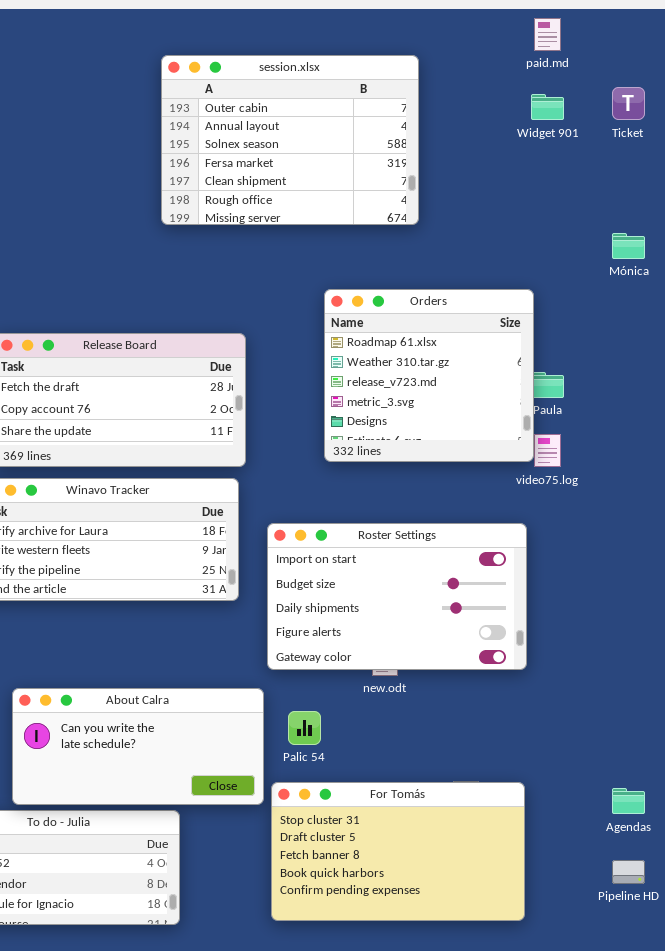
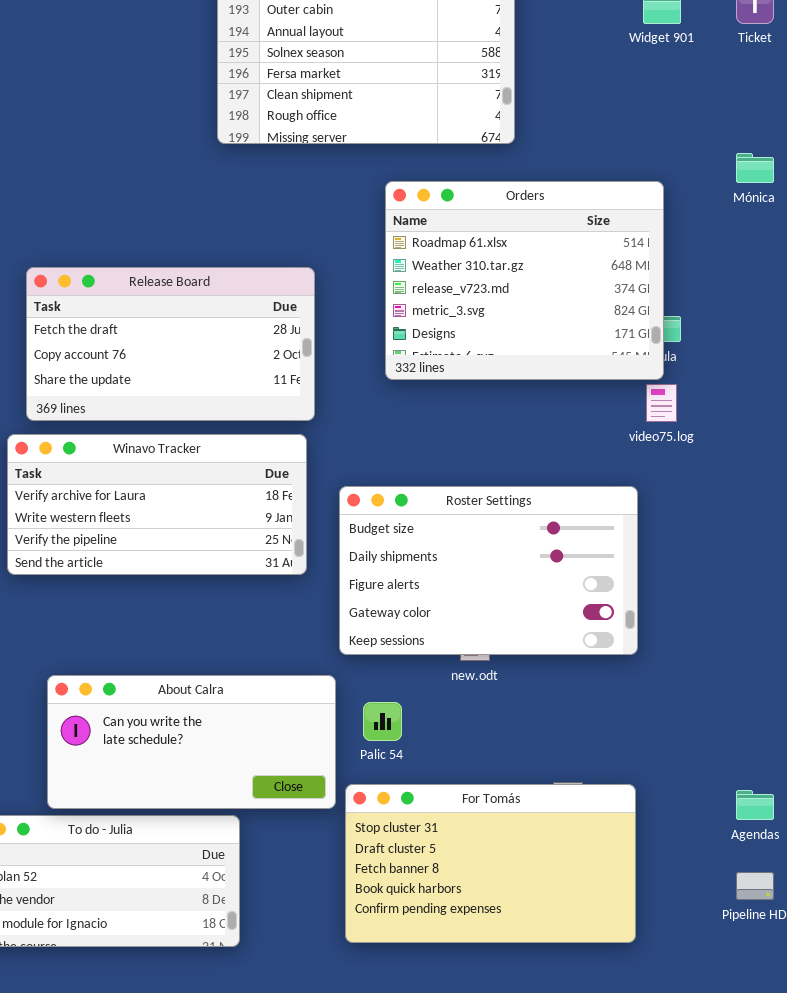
Orders: [324,289,534,462] -> [385,181,664,380], moved, resized
Roster Settings: [267,523,527,670] -> [339,486,638,655], scrolled down 1 row

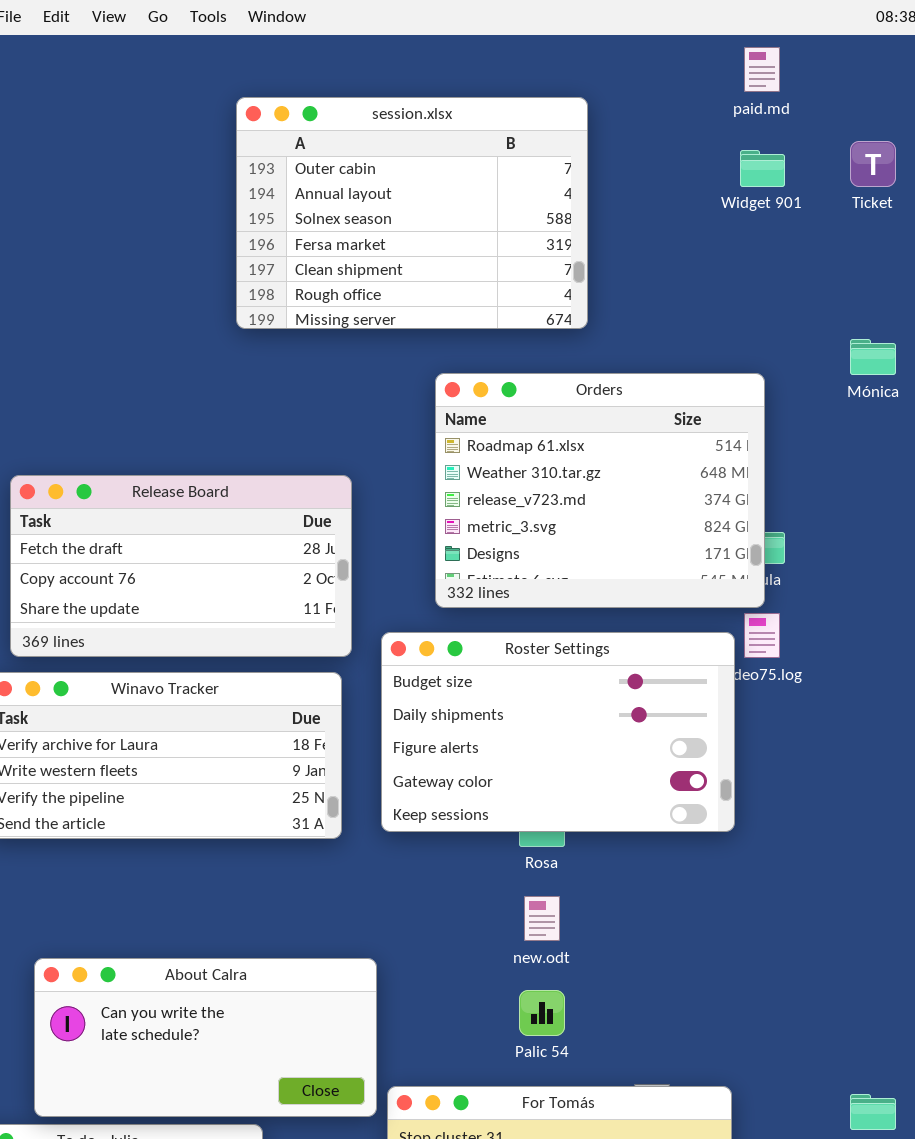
Roster Settings: [339,486,638,655] -> [381,632,735,832], moved
Palic 54: [363,702,402,741] -> [519,990,565,1036], moved

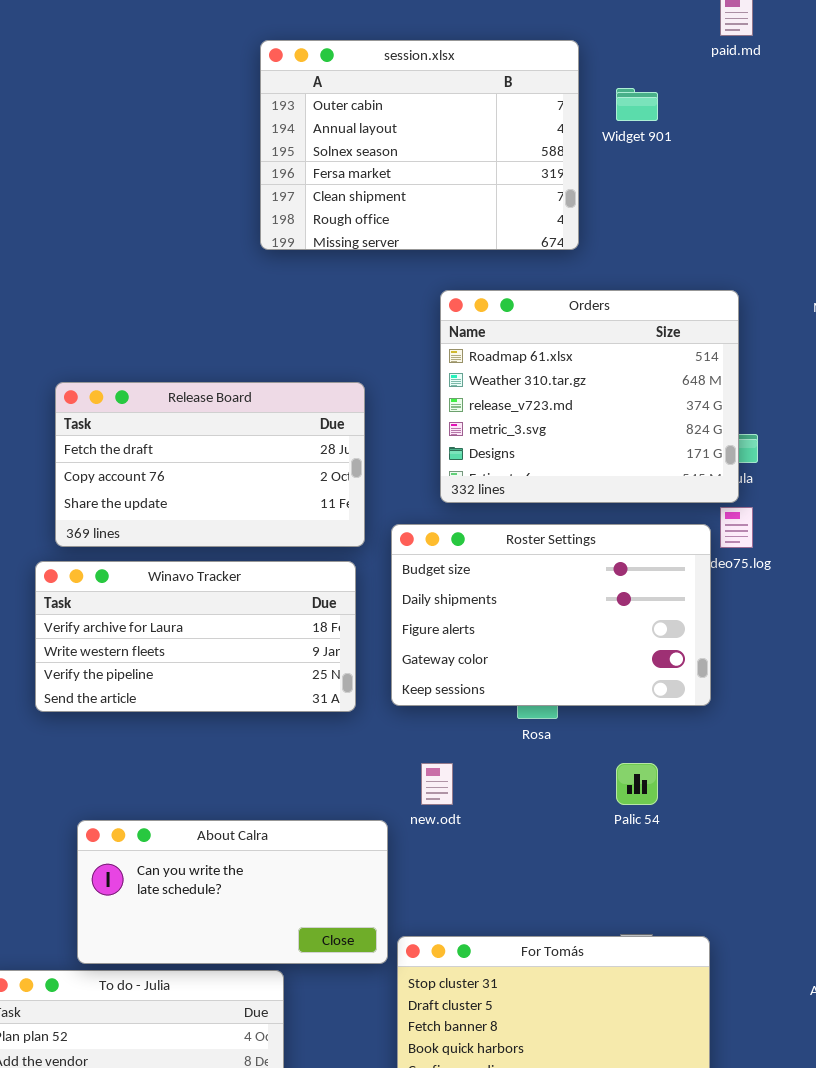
Widget 901: [740,150,785,187] -> [616,88,658,121], moved
new.odt: [524,896,560,941] -> [421,763,453,805], moved
Palic 54: [519,990,565,1036] -> [616,763,658,805], moved

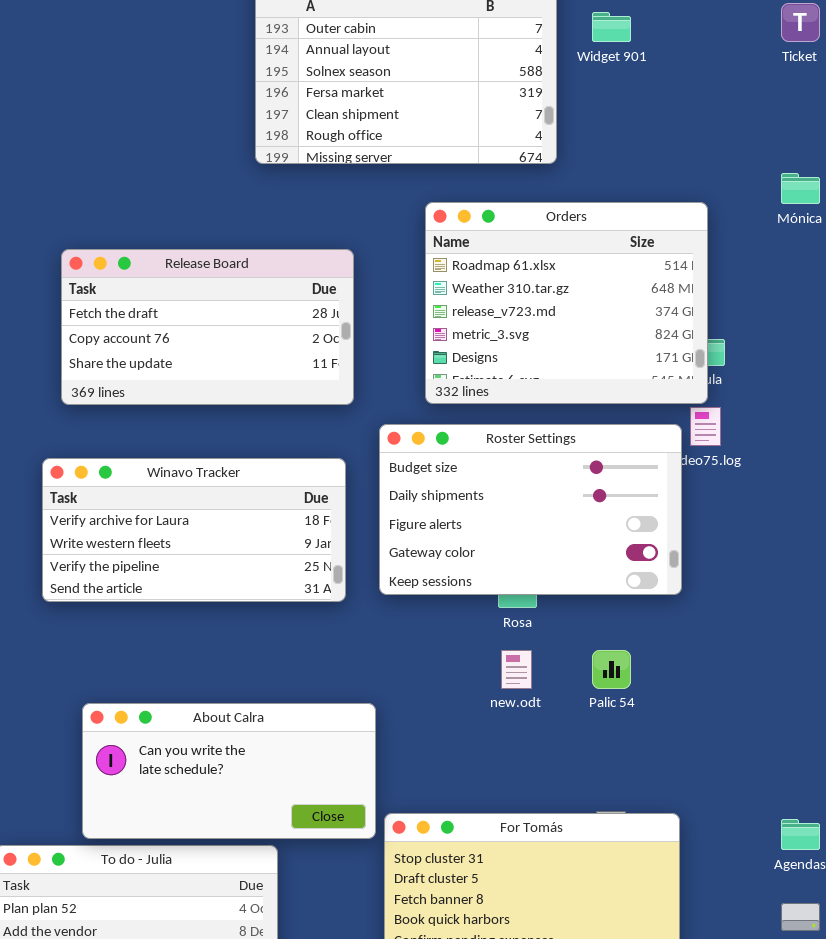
Release Board: [55,382,365,547] -> [61,249,354,405], moved
new.odt: [421,763,453,805] -> [501,650,532,689], moved

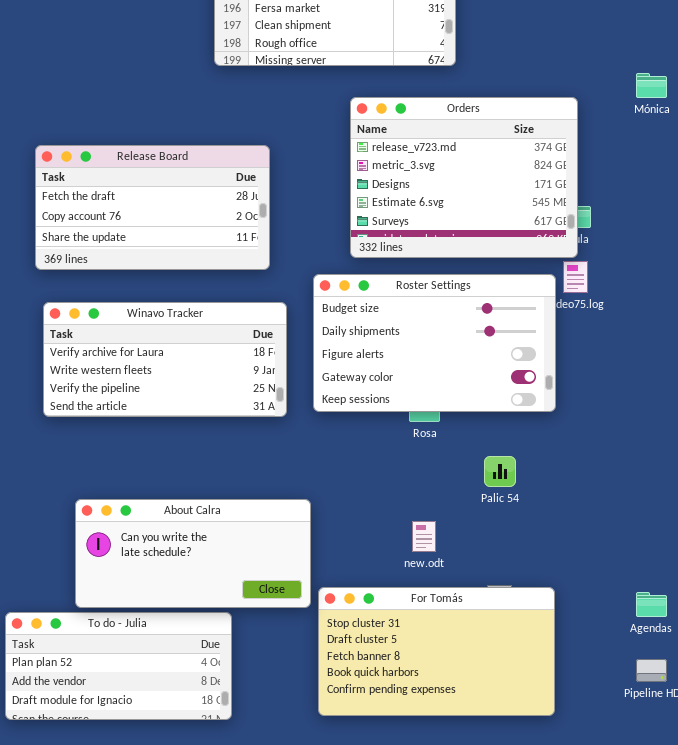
Orders: [425,202,708,404] -> [350,97,578,258], scrolled down 2 rows
Release Board: [61,249,354,405] -> [35,145,270,270], moved
new.odt: [501,650,532,689] -> [412,521,436,552], moved

